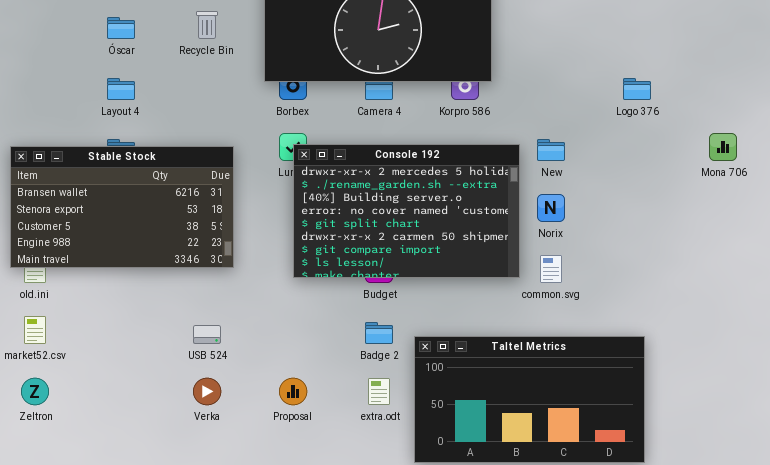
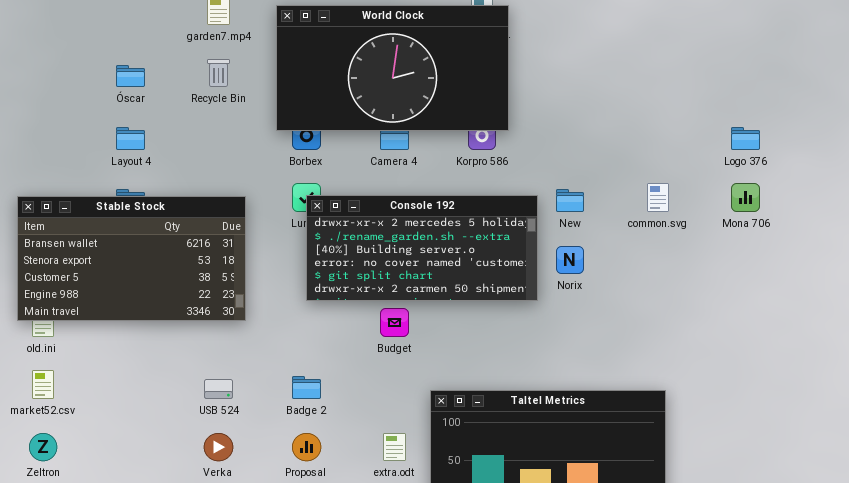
Logo 376: [623,78,651,100] -> [731,127,760,150], moved
Console 192: [293,144,520,278] -> [306,195,538,301], resized
common.svg: [540,255,562,283] -> [647,183,669,212], moved
Badge 2: [365,322,393,344] -> [292,376,321,399], moved

